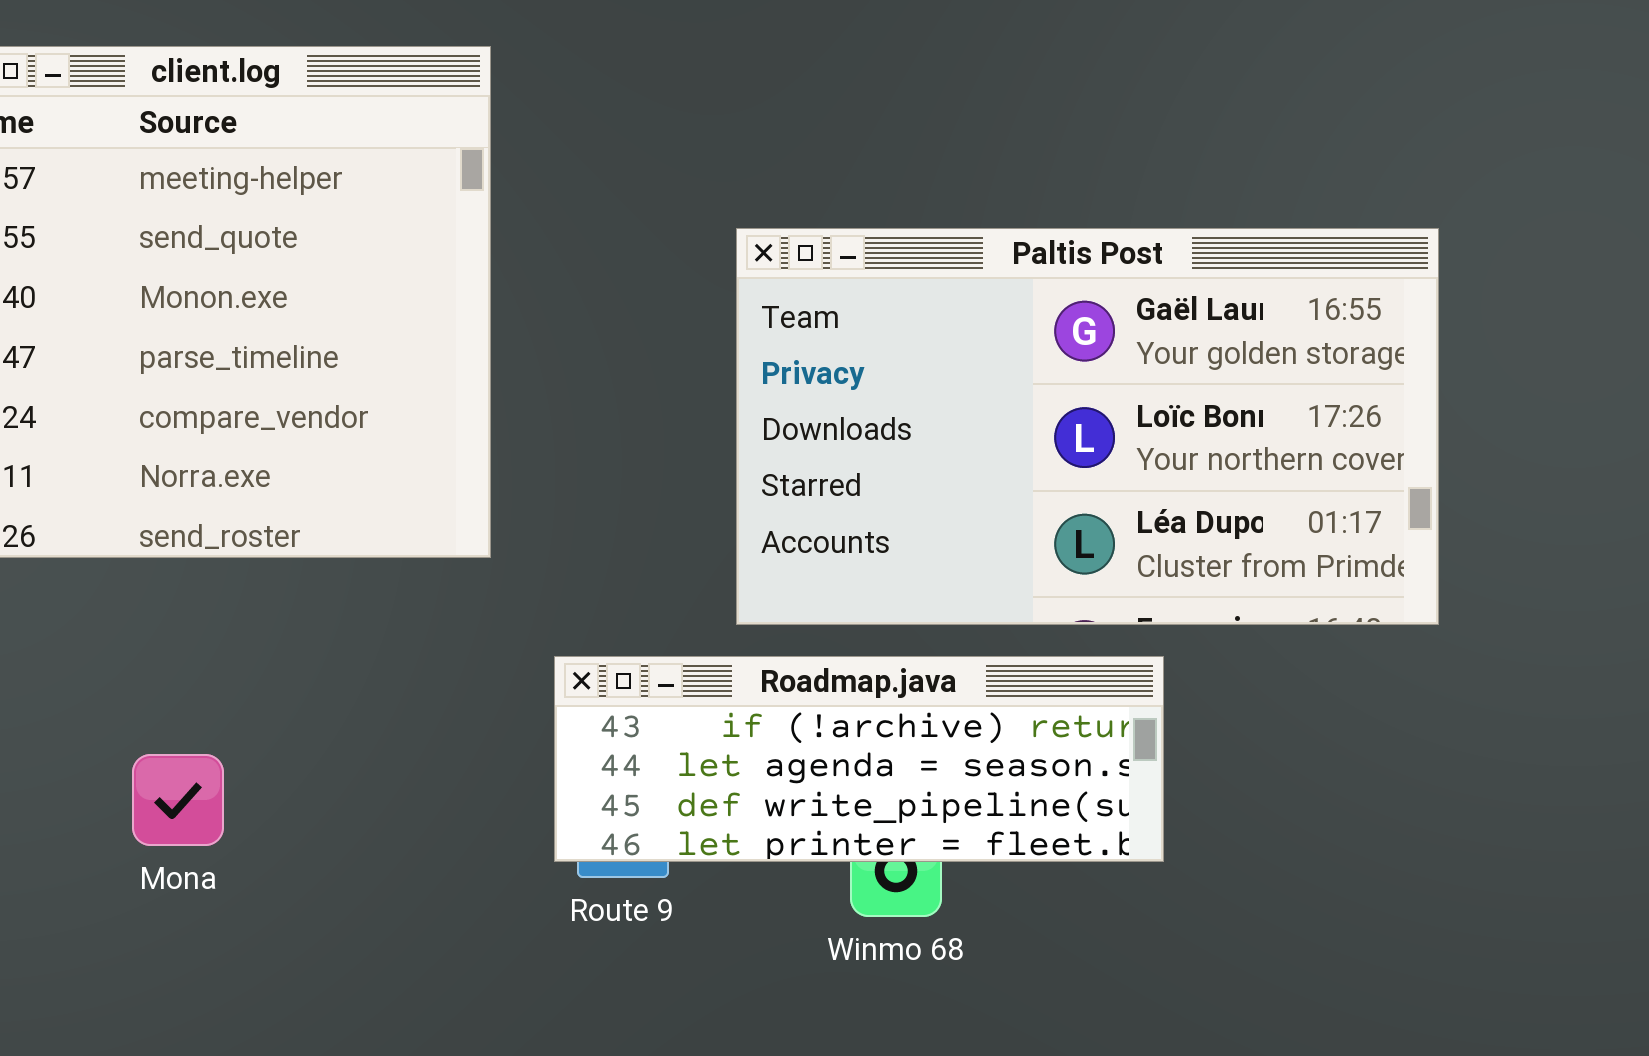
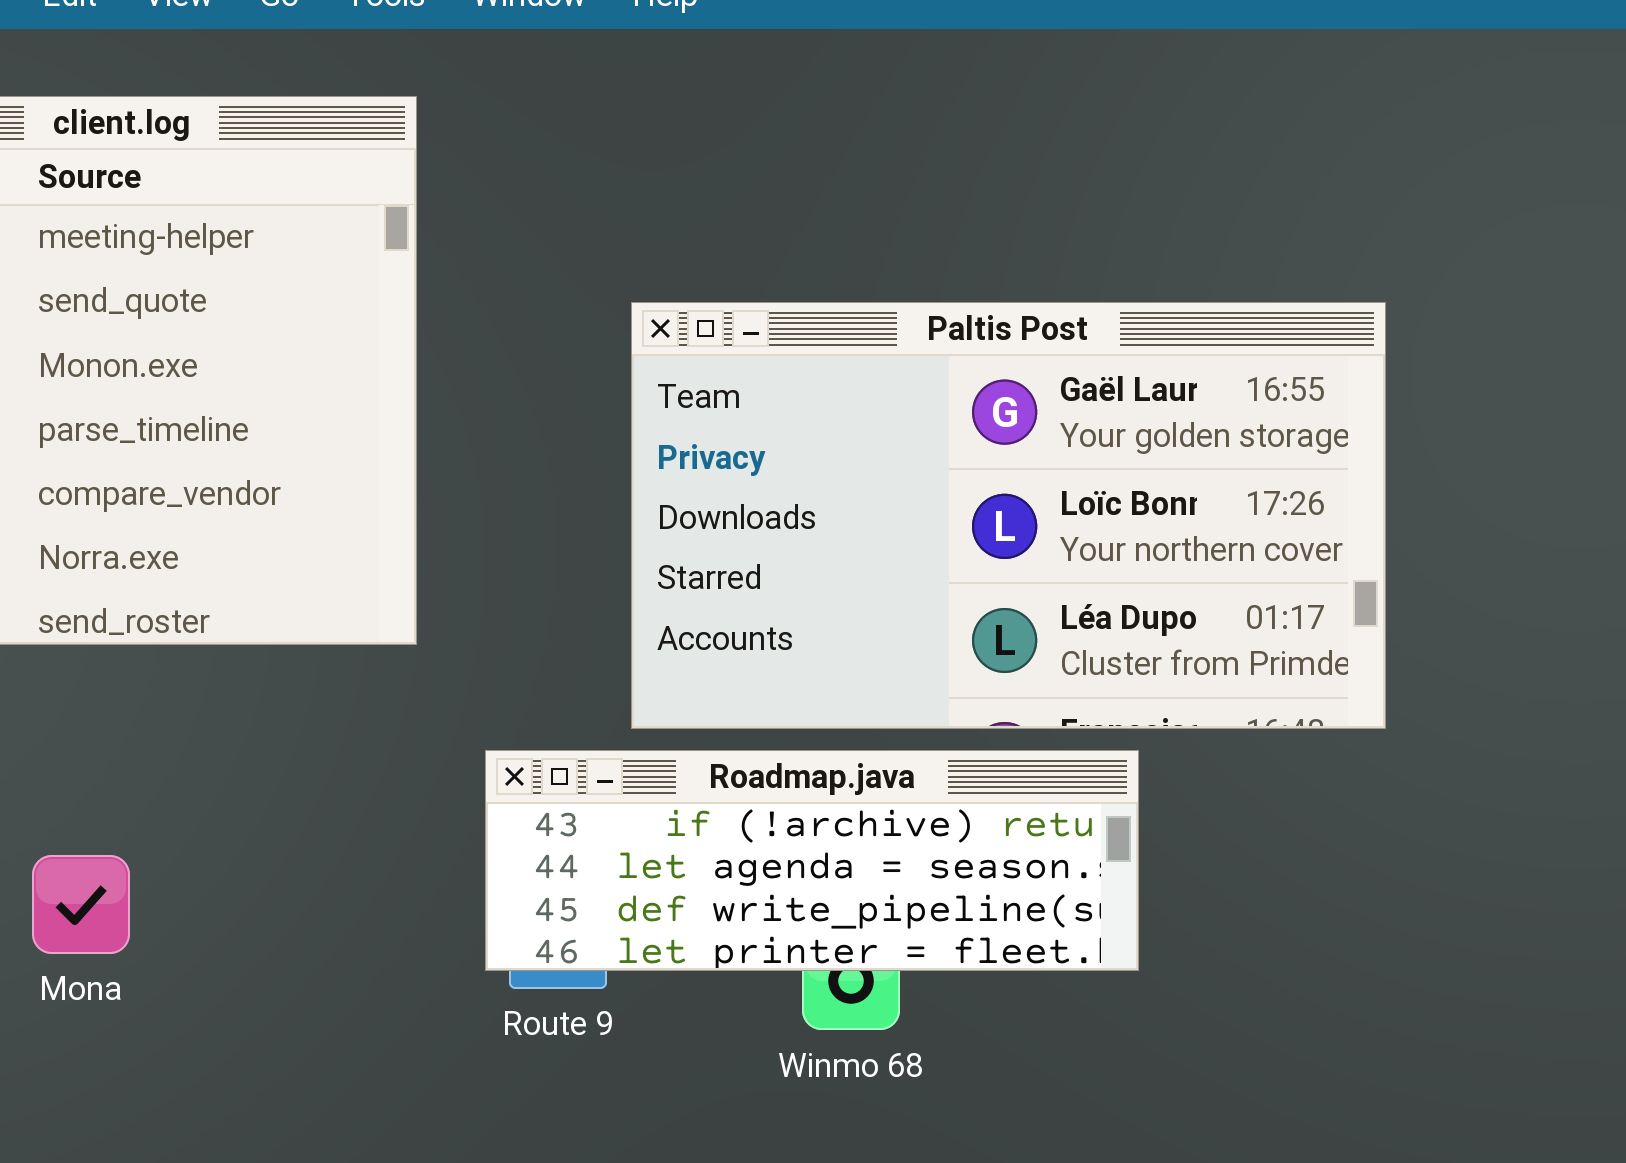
Paltis Post: [736,228,1439,625] -> [631,302,1386,729], moved

